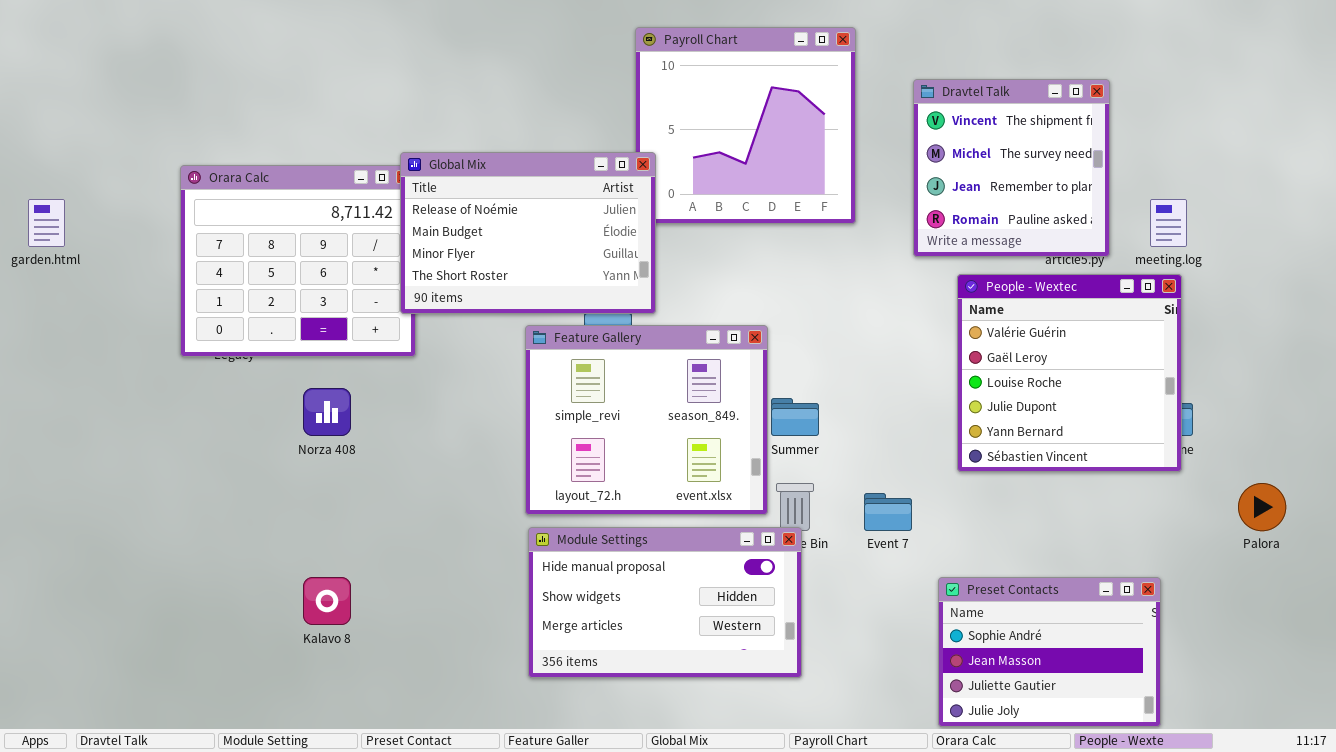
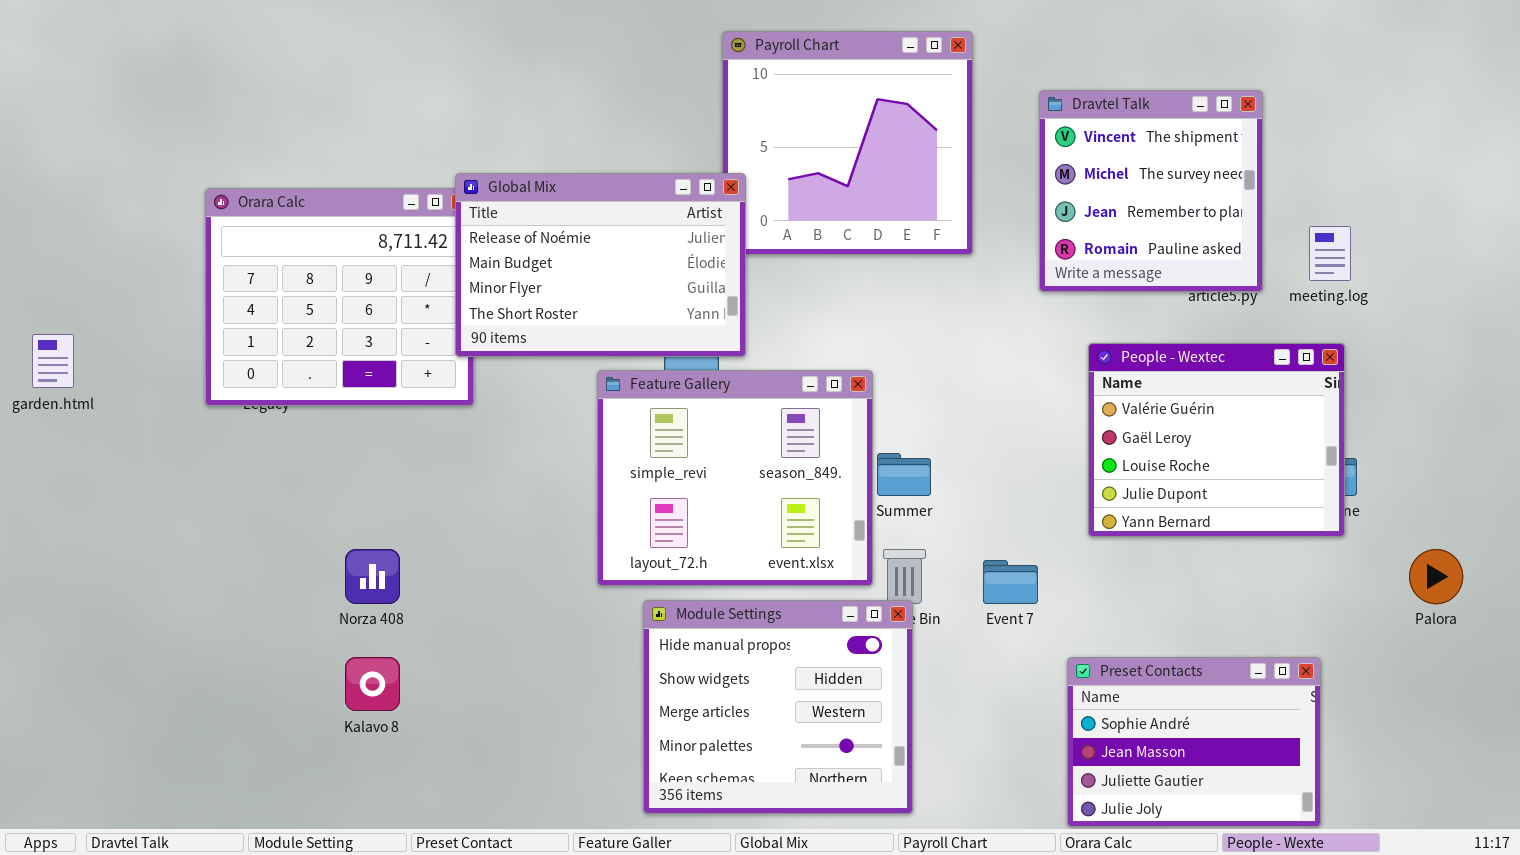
garden.html: [28,199,65,247] -> [32,334,74,388], moved
People - Wextec: [957,274,1182,472] -> [1088,343,1345,537], resized
Norza 408: [303,388,351,436] -> [345,549,400,604], moved
Module Settings: [528,527,802,678] -> [643,600,913,814], resized

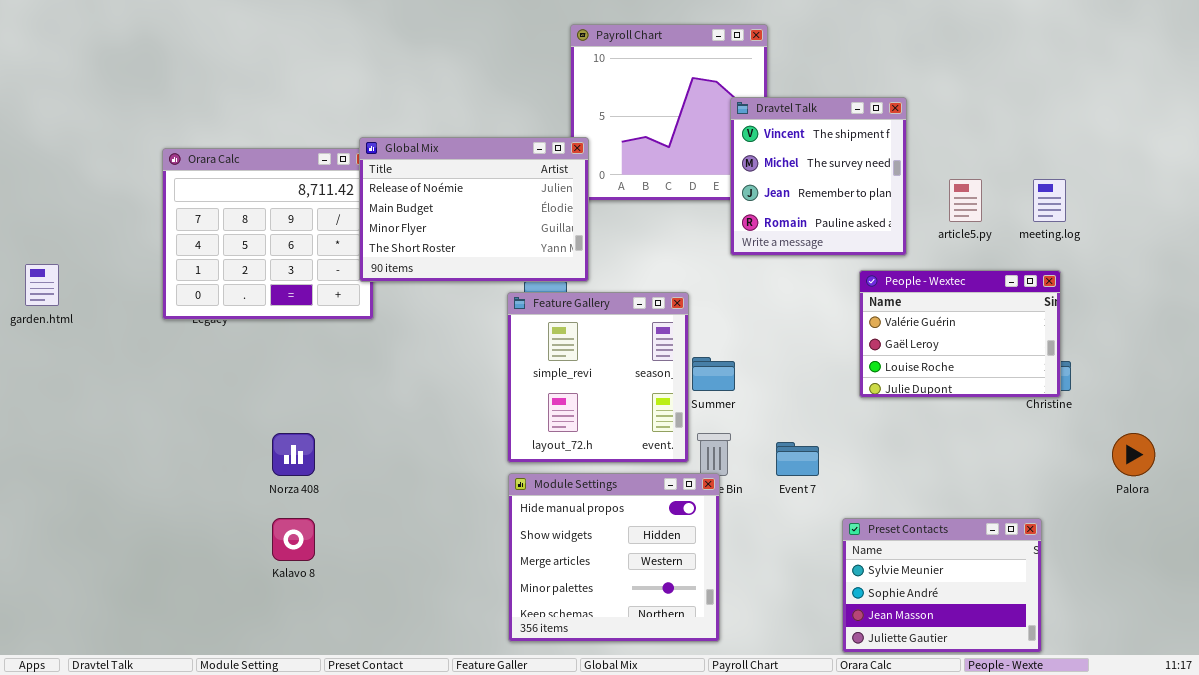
Dravtel Talk: [1039,90,1263,292] -> [730,97,907,256], moved
People - Wextec: [1088,343,1345,537] -> [859,270,1061,398], resized
Feature Gallery: [597,370,873,586] -> [507,292,689,463], resized
Preset Contacts: [1067,657,1321,827] -> [842,518,1042,653], scrolled up 1 row

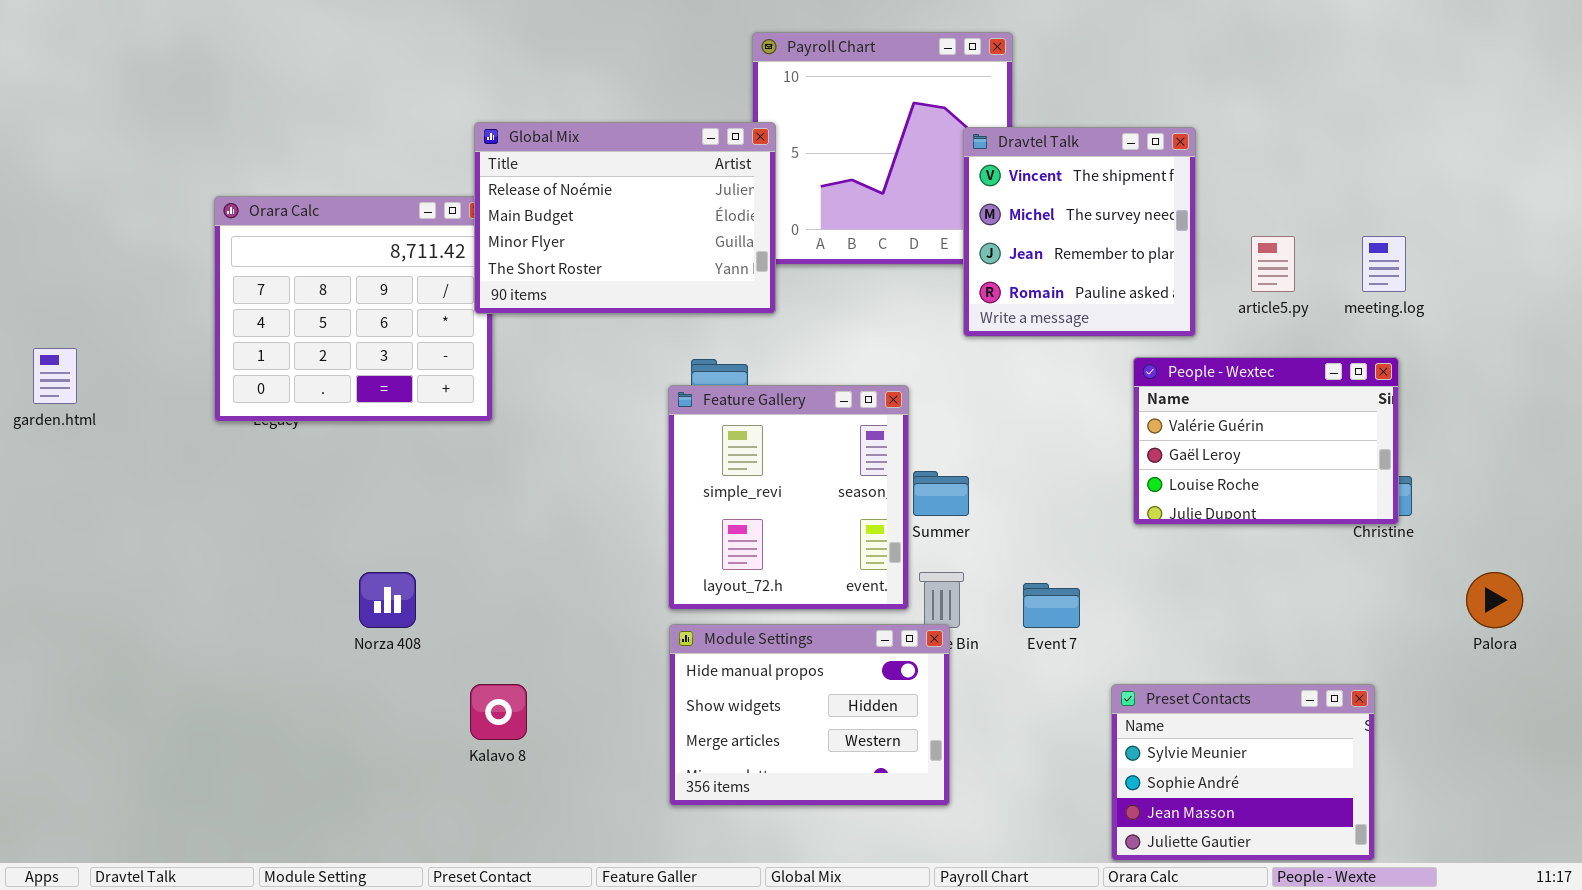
Global Mix: [359,137,589,282] -> [474,122,776,314], moved
Module Settings: [508,473,720,642] -> [669,624,950,806], resized
Kalavo 8: [272,518,315,561] -> [470,684,527,740], moved

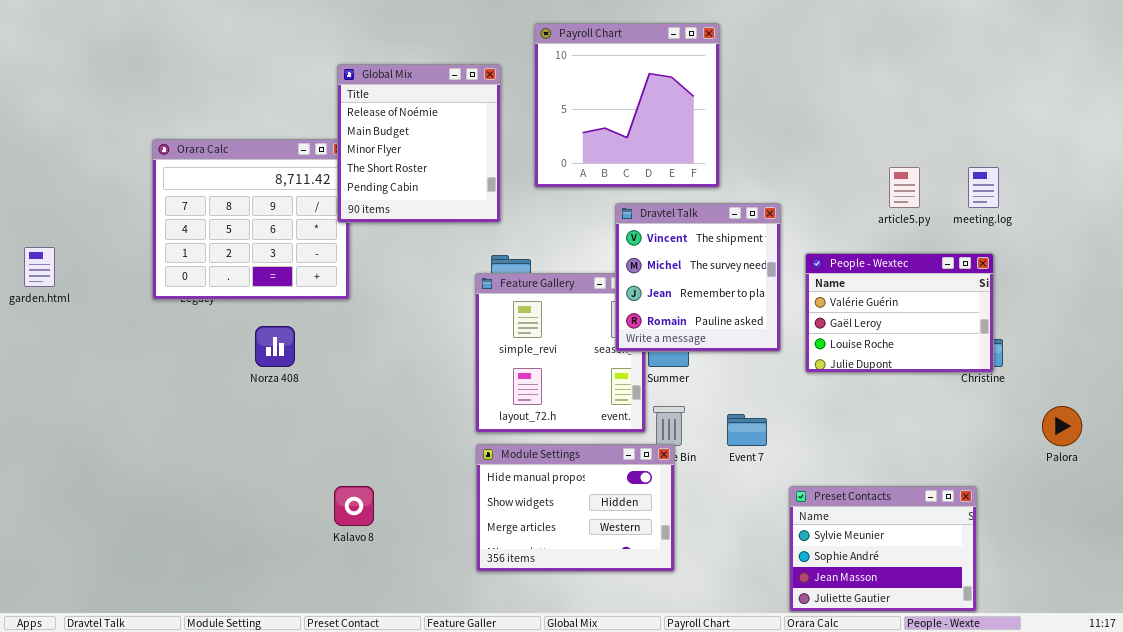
Global Mix: [474,122,776,314] -> [337,64,501,223], resized
Dravtel Talk: [963,127,1196,337] -> [615,203,781,352], moved
Norza 408: [359,572,416,628] -> [255,326,295,367], moved

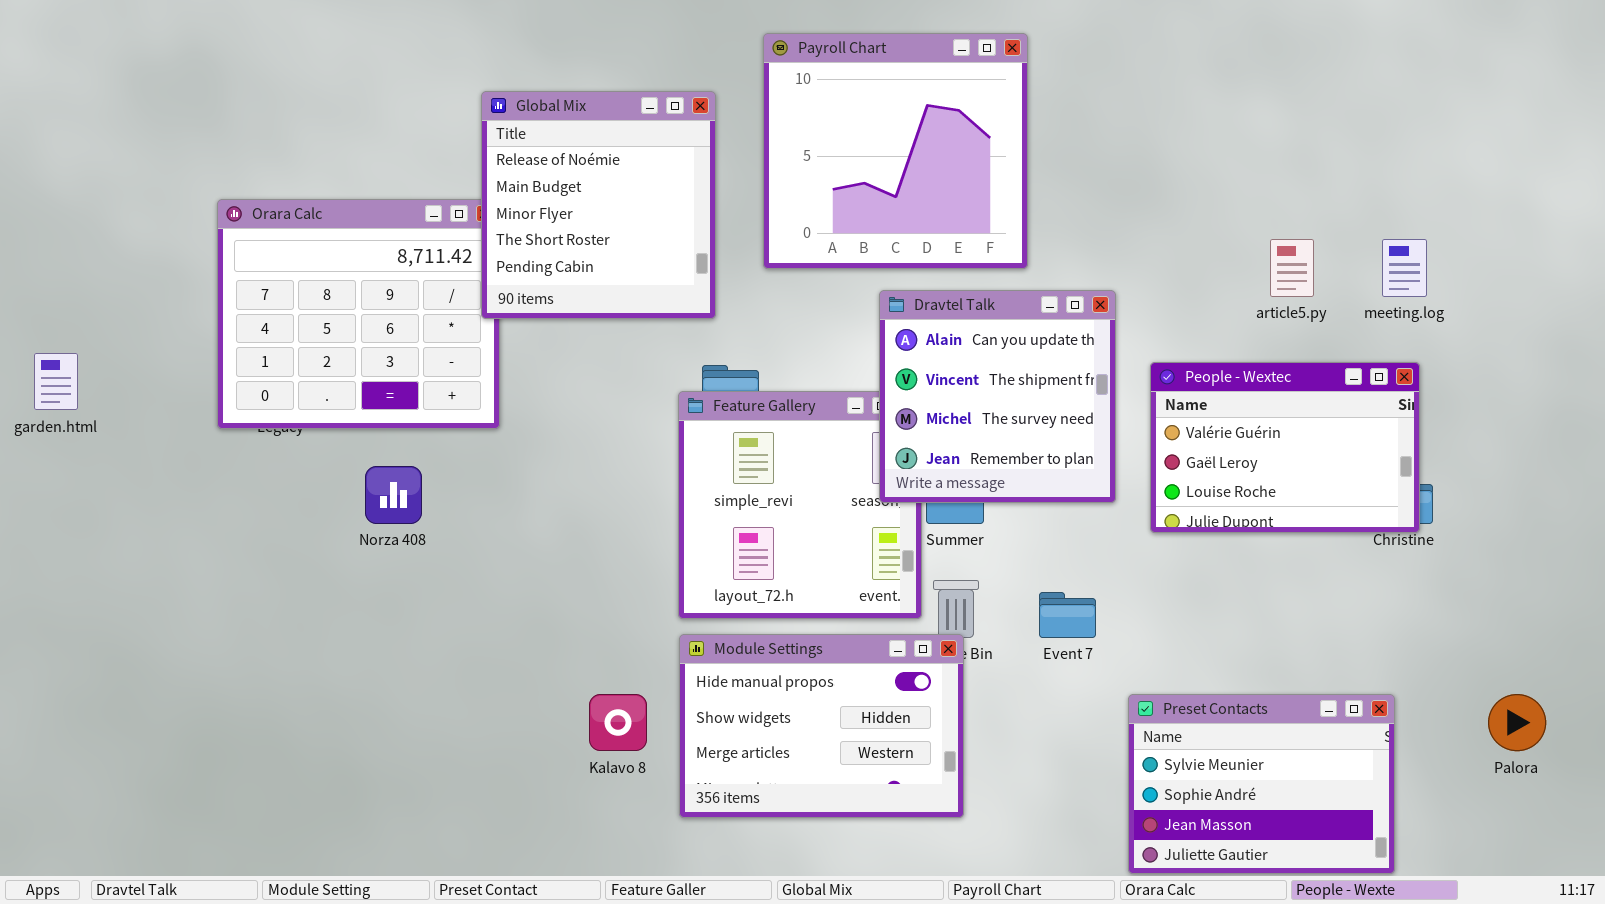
Dravtel Talk: [615,203,781,352] -> [879,290,1116,503], scrolled up 1 row
Palora: [1042,406,1082,446] -> [1488,694,1546,751], moved
Kalavo 8: [334,486,374,526] -> [589,694,647,751], moved

